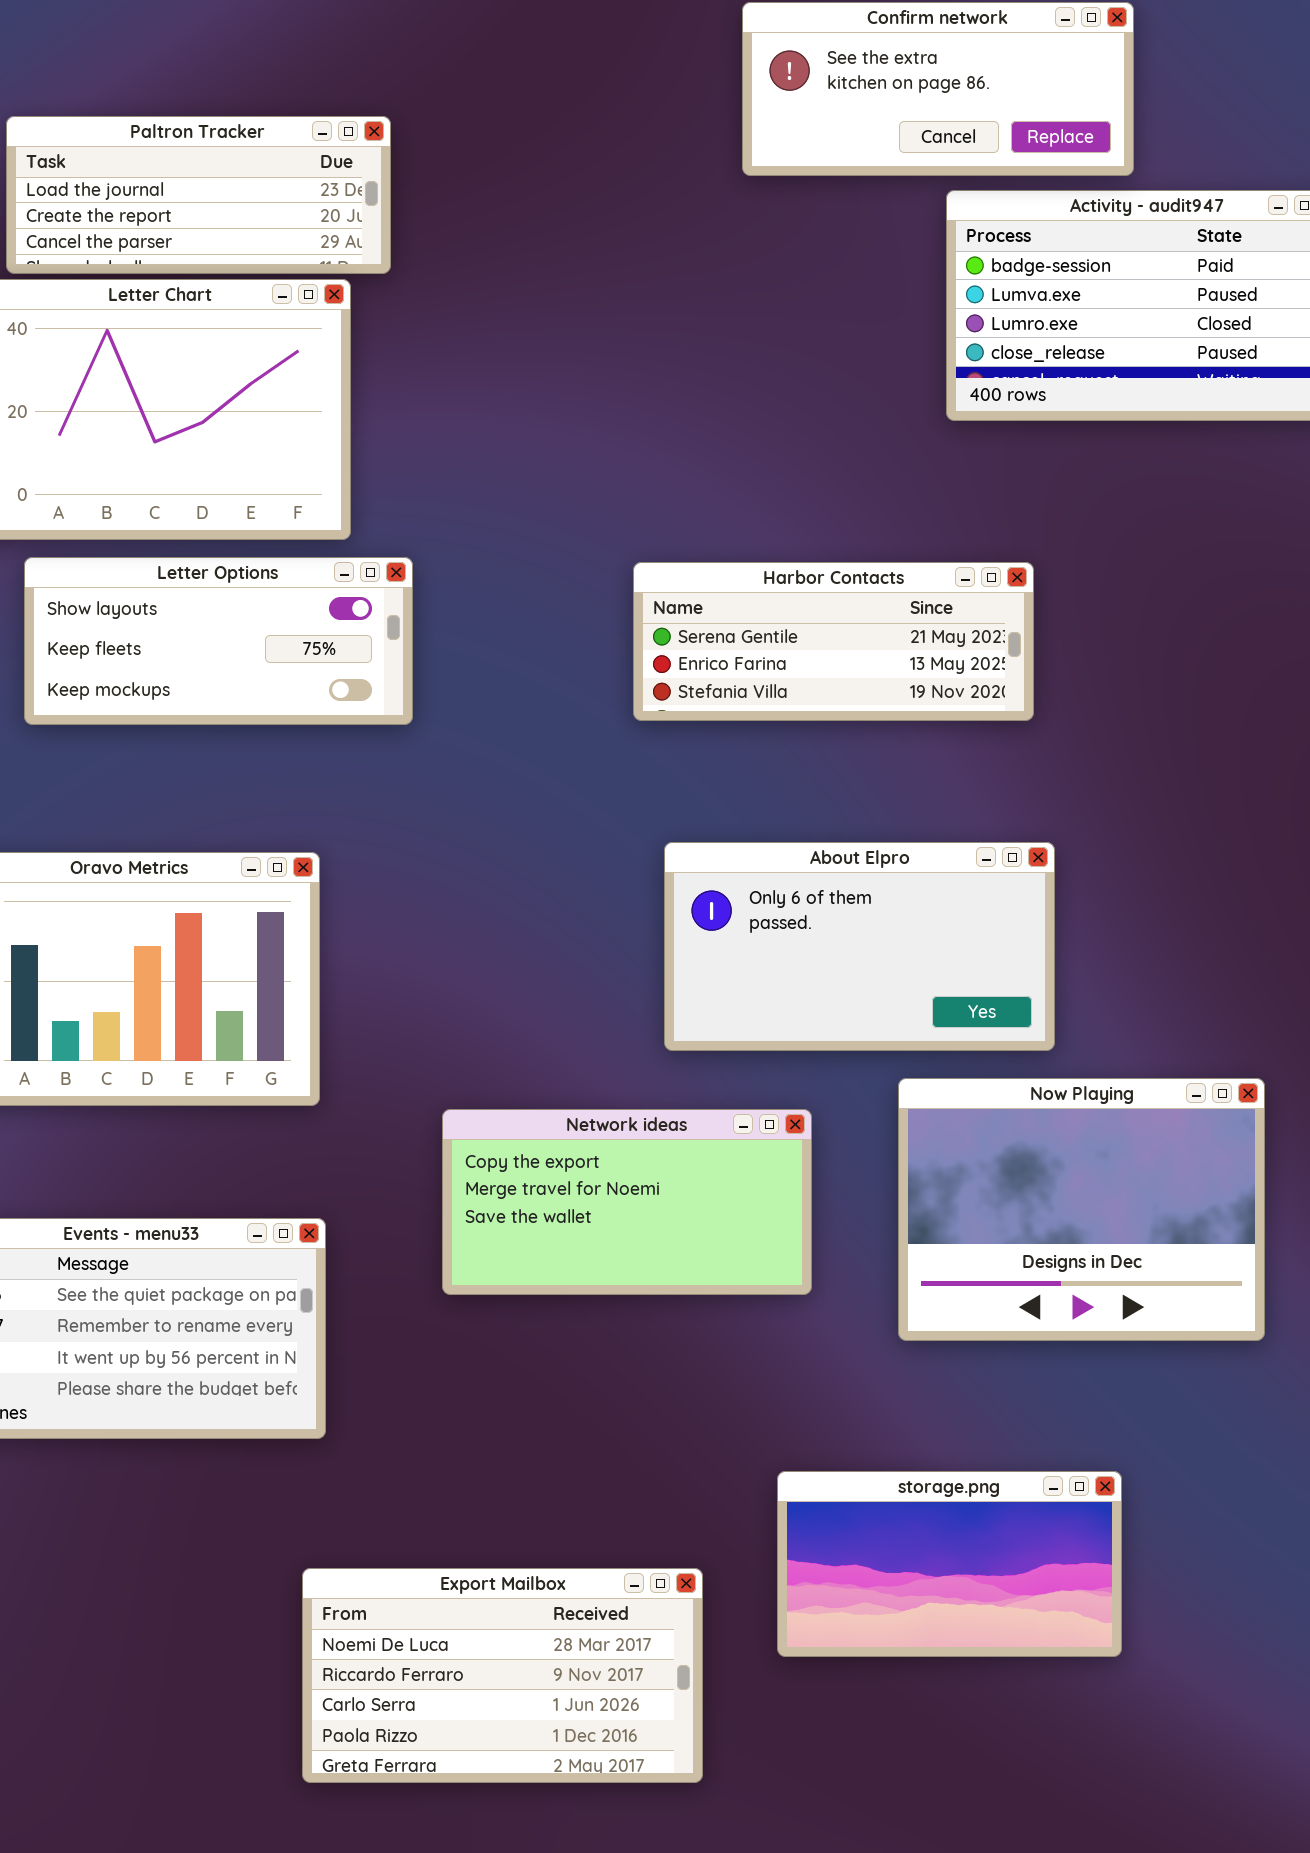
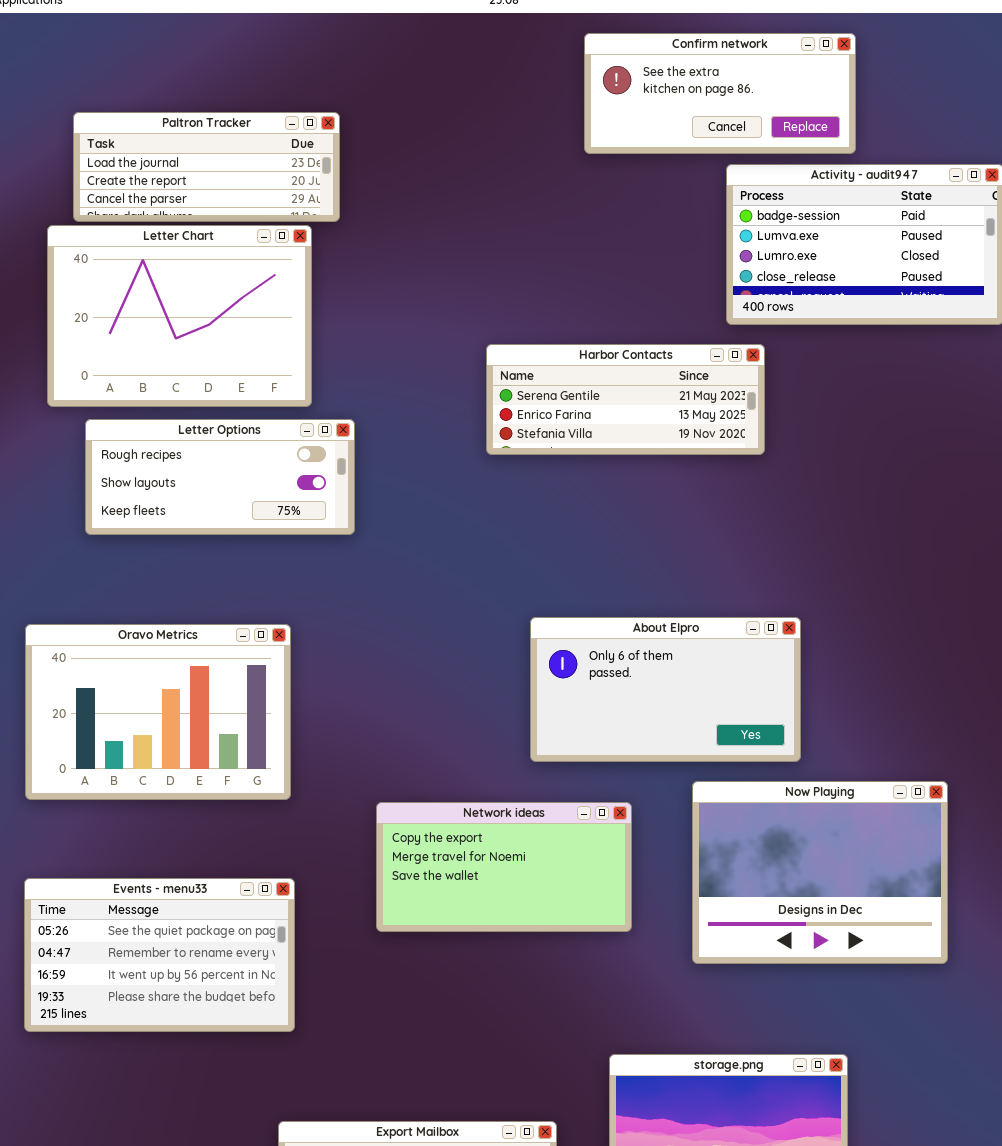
Letter Options: [24,557,413,725] -> [85,419,355,535], scrolled up 1 row
Harbor Contacts: [633,562,1034,721] -> [486,344,765,455], moved

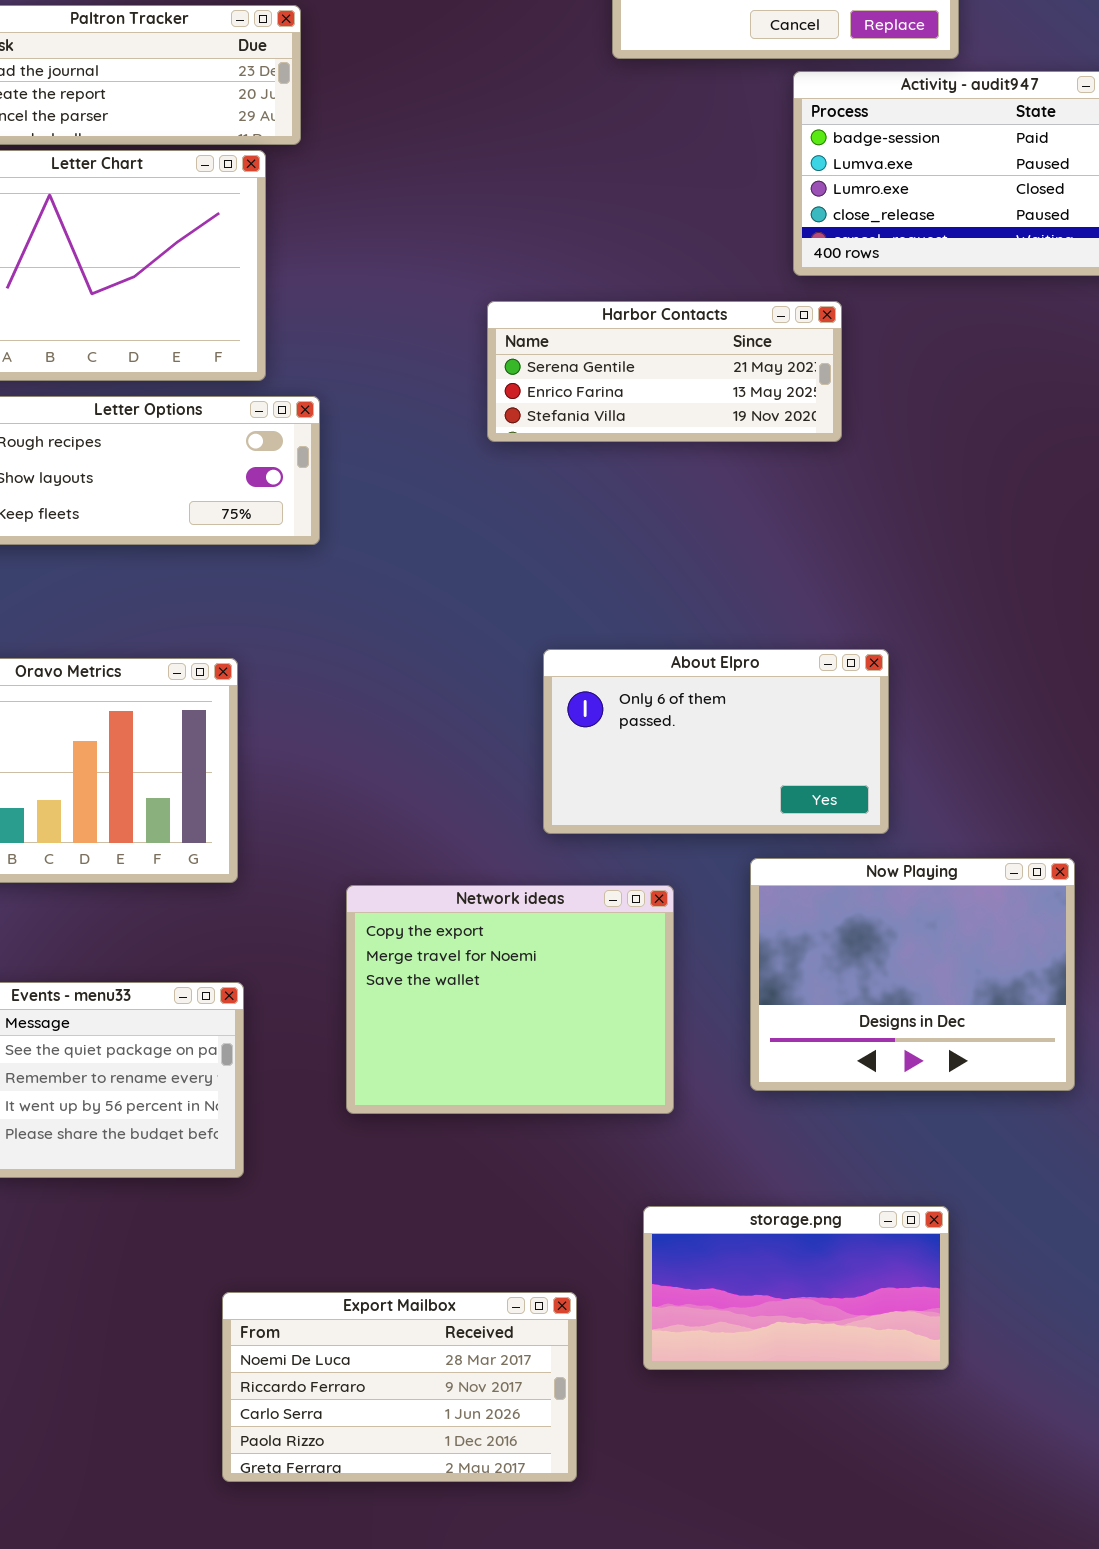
Network ideas: [376,802,632,932] -> [346,885,674,1114], resized

